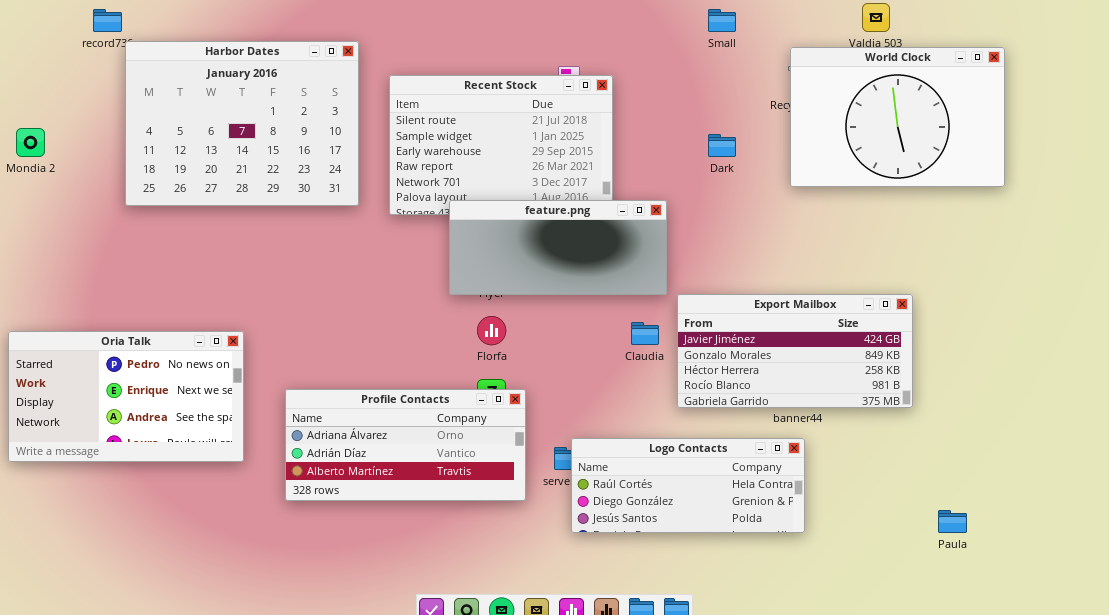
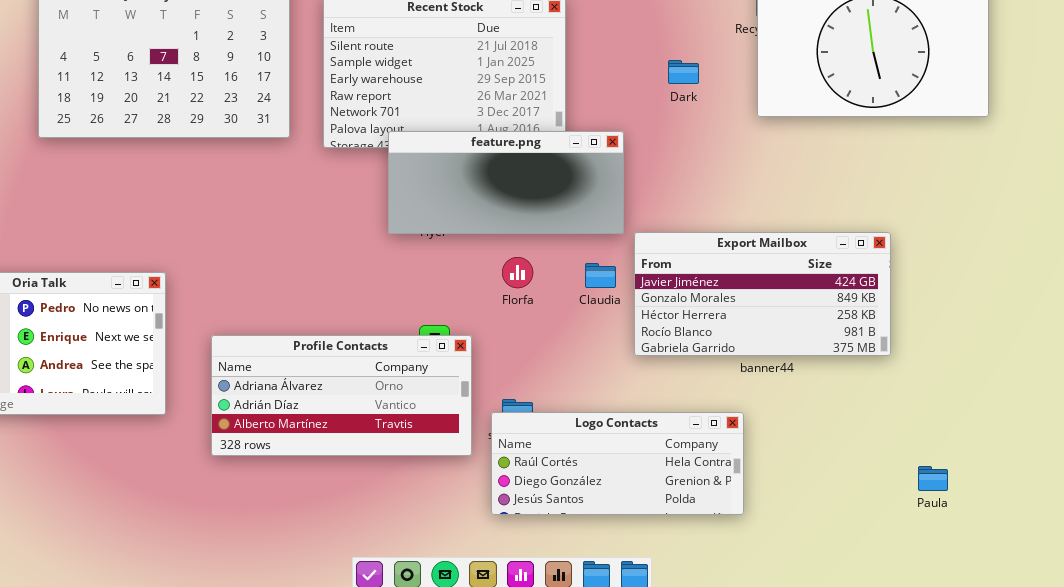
Florfa: [477,316,506,345] -> [502,257,533,288], moved
Logo Contacts: [571,438,805,533] -> [491,412,744,515], moved

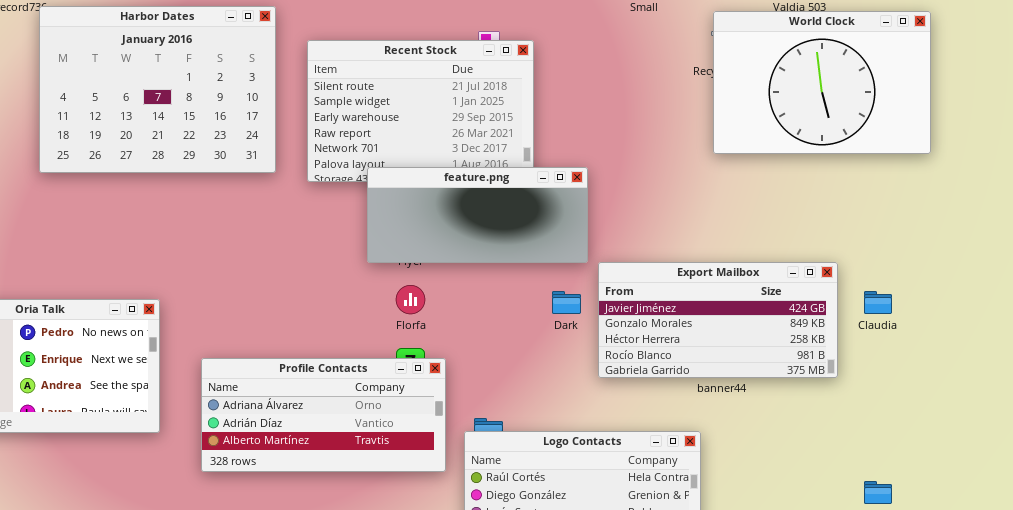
Dark: [668,60,699,84] -> [552,291,581,314], moved
Florfa: [502,257,533,288] -> [396,285,425,314], moved
Claudia: [585,263,616,288] -> [864,291,892,314], moved

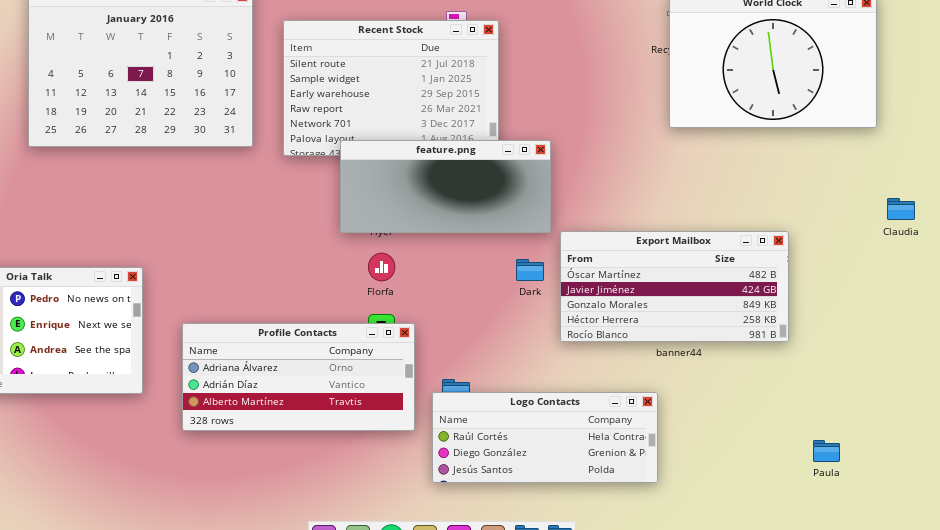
Export Mailbox: [598,262,838,378] -> [560,231,789,342], scrolled up 1 row
Claudia: [864,291,892,314] -> [887,198,915,220], moved

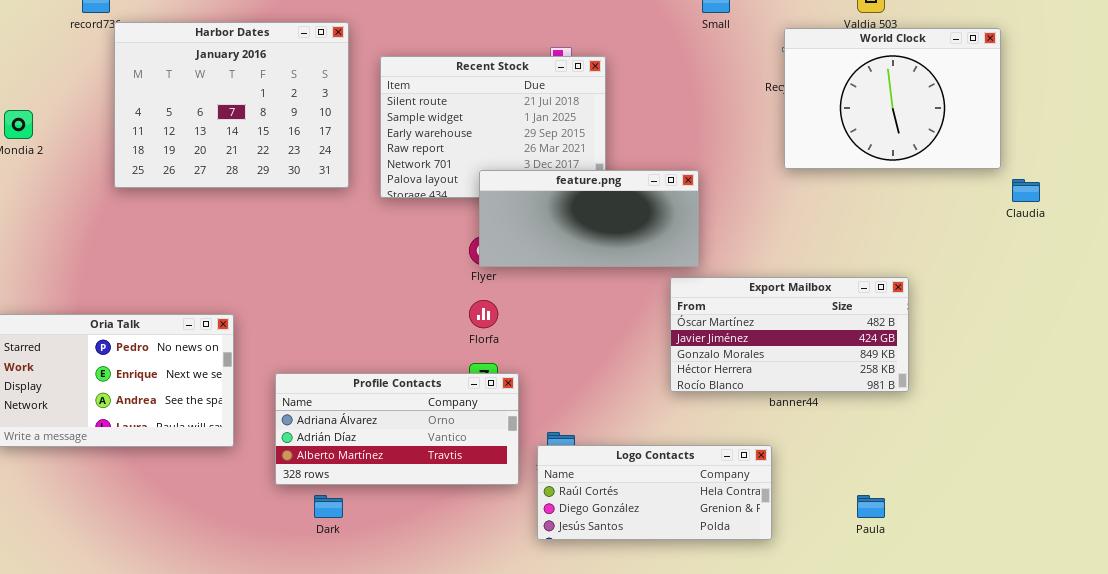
feature.png: [340,140,551,233] -> [479,170,699,267], moved
Claudia: [887,198,915,220] -> [1012,179,1040,202], moved
Dark: [516,259,544,281] -> [314,495,343,518], moved
Paula: [813,440,840,462] -> [857,495,885,518], moved

